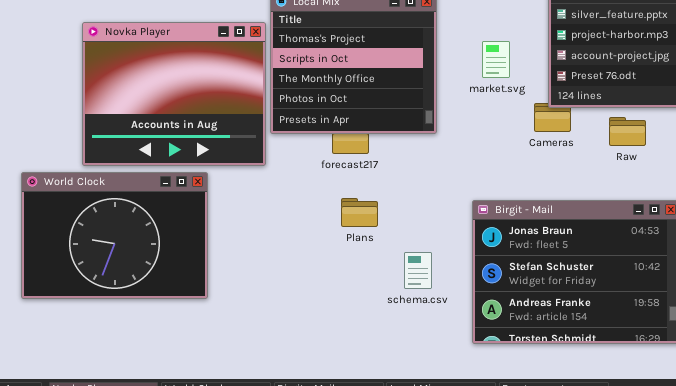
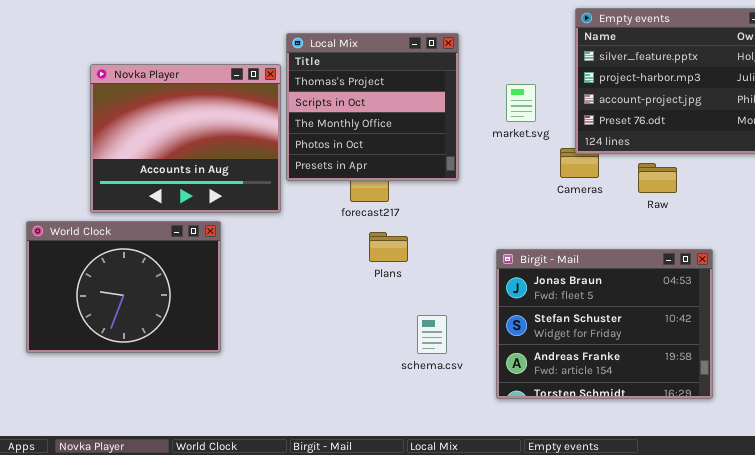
Plans: [341,198,378,227] -> [369,232,408,262], moved
schema.csv: [404,252,432,289] -> [417,315,447,354], moved

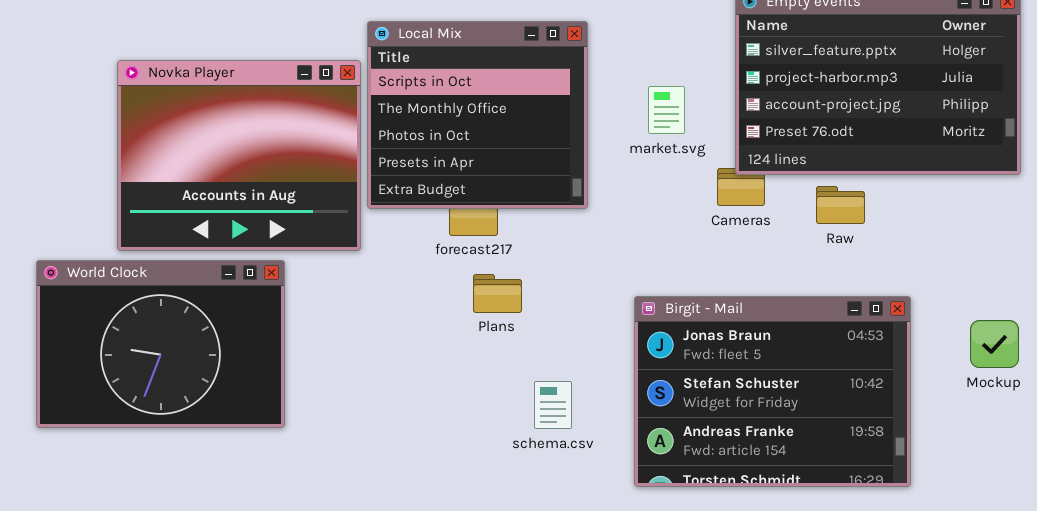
Local Mix: [286,33,459,181] -> [367,21,588,209], scrolled down 1 row

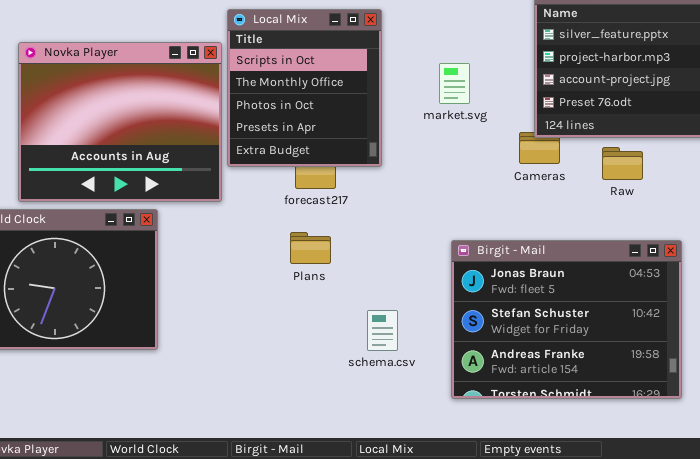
Local Mix: [367,21,588,209] -> [227,9,382,167], resized
market.svg: [648,86,685,134] -> [439,63,470,104], moved
Plans: [473,274,522,313] -> [290,232,331,264], moved

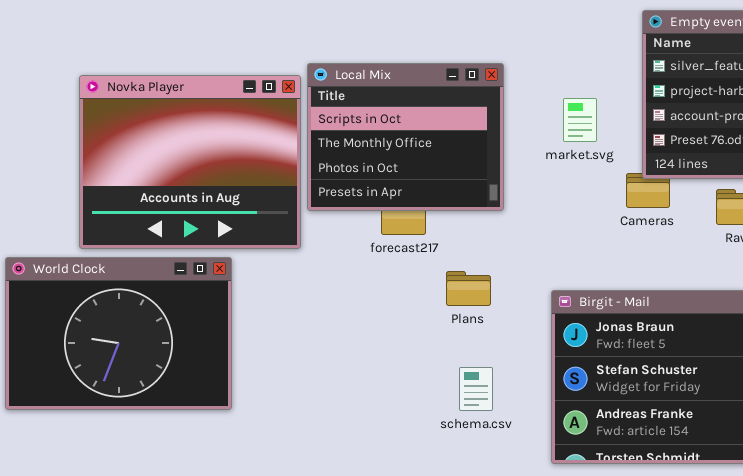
Local Mix: [227,9,382,167] -> [307,63,504,211], resized
market.svg: [439,63,470,104] -> [563,98,597,142], moved
Plans: [290,232,331,264] -> [446,271,491,306], moved

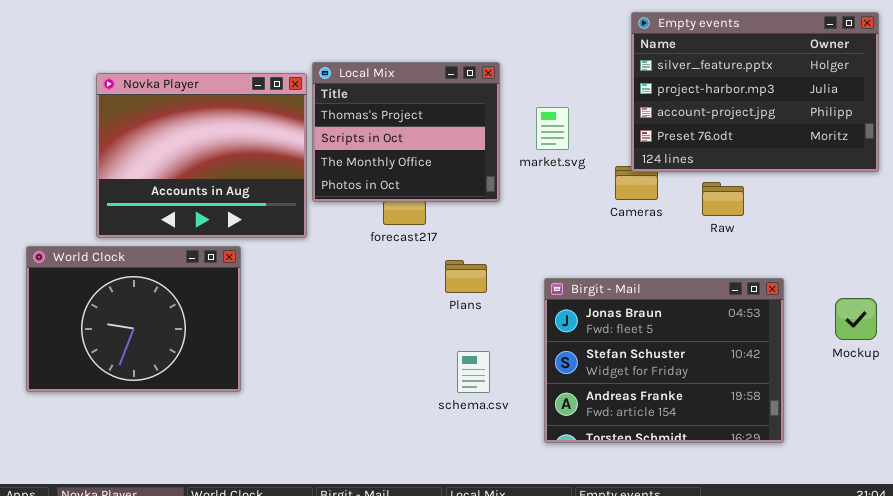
Local Mix: [307,63,504,211] -> [312,62,500,202], scrolled up 1 row
market.svg: [563,98,597,142] -> [536,107,569,150], moved

